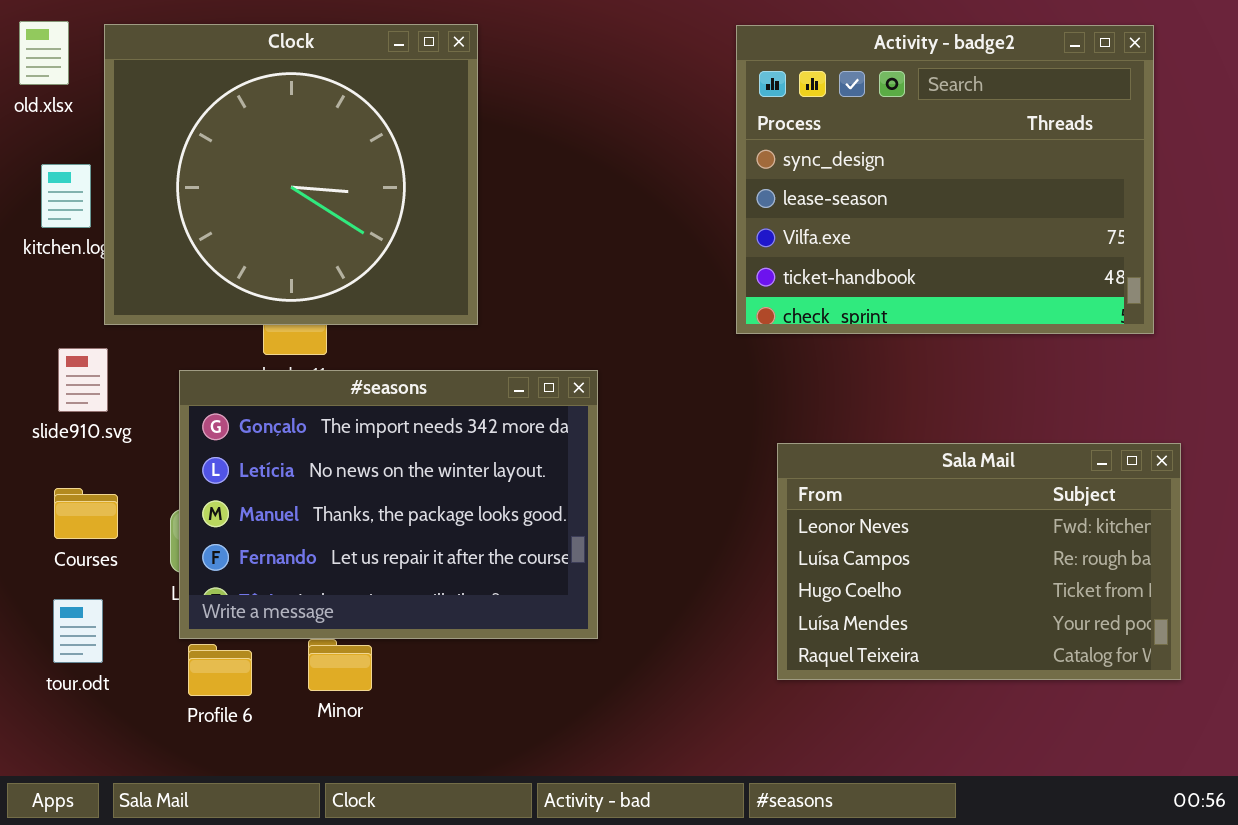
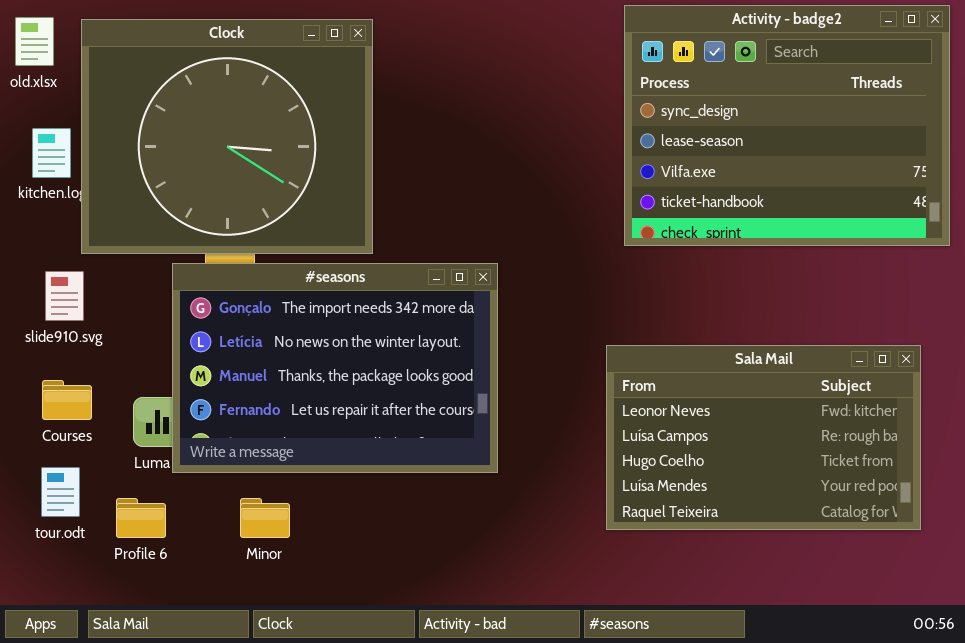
Activity - badge2: [736,25,1154,334] -> [624,5,950,246], moved
#seasons: [179,370,598,639] -> [172,263,498,473], moved
Profile 6: [188,644,252,696] -> [116,498,166,538], moved

